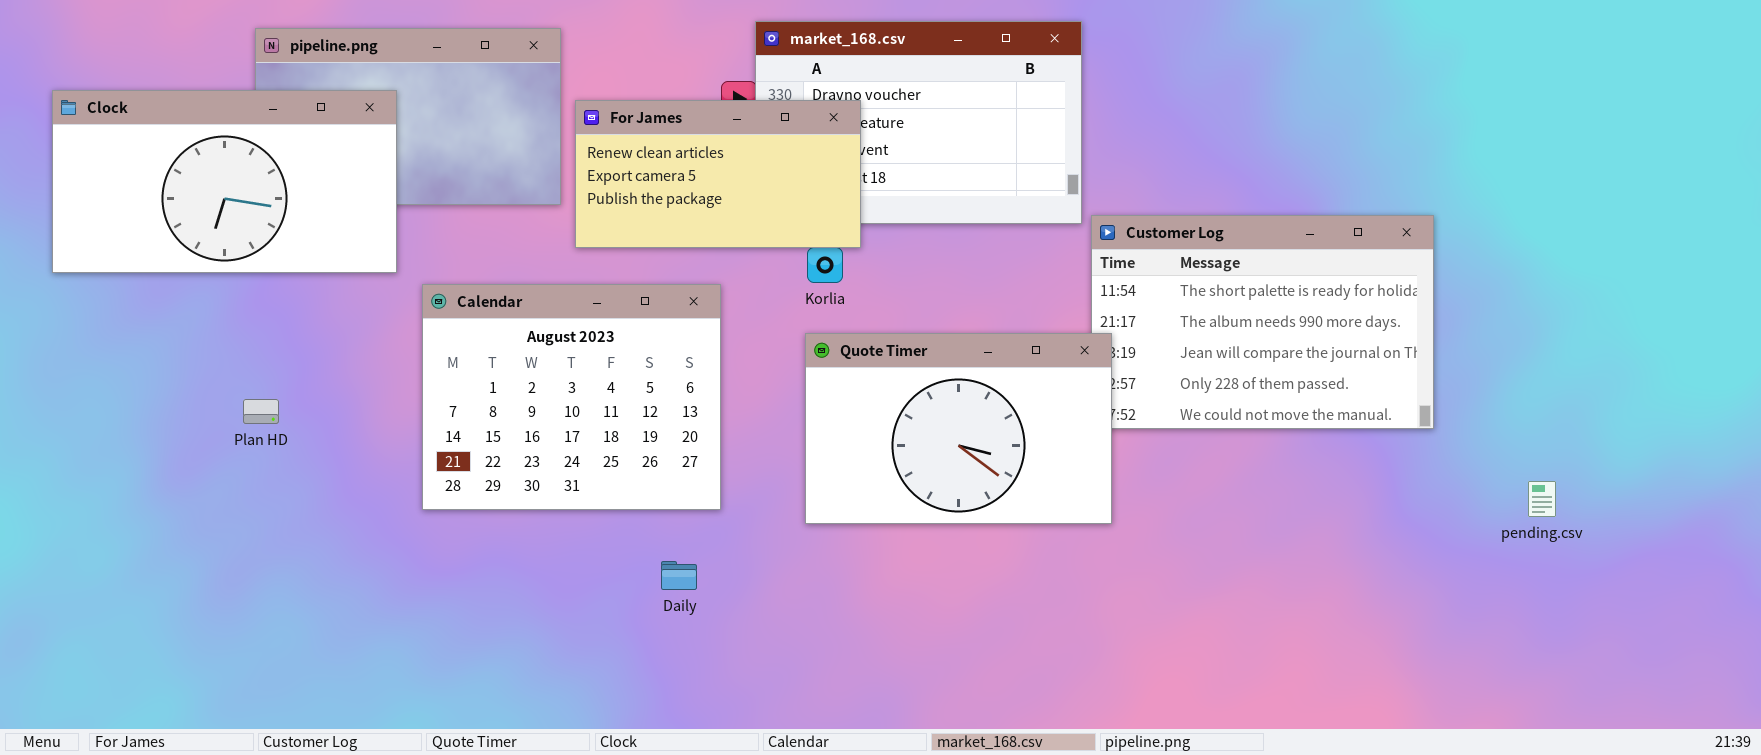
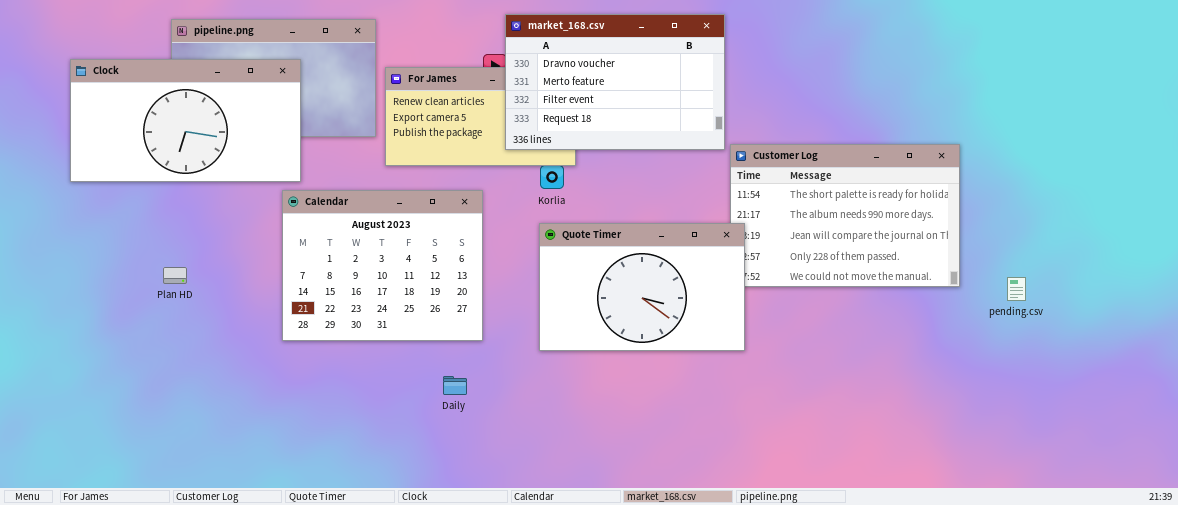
market_168.csv: [755,21,1082,224] -> [505,14,725,150], raised
Clock: [52,90,397,273] -> [70,59,301,182], moved
pending.csv: [1528,481,1556,517] -> [1007,277,1026,301], moved

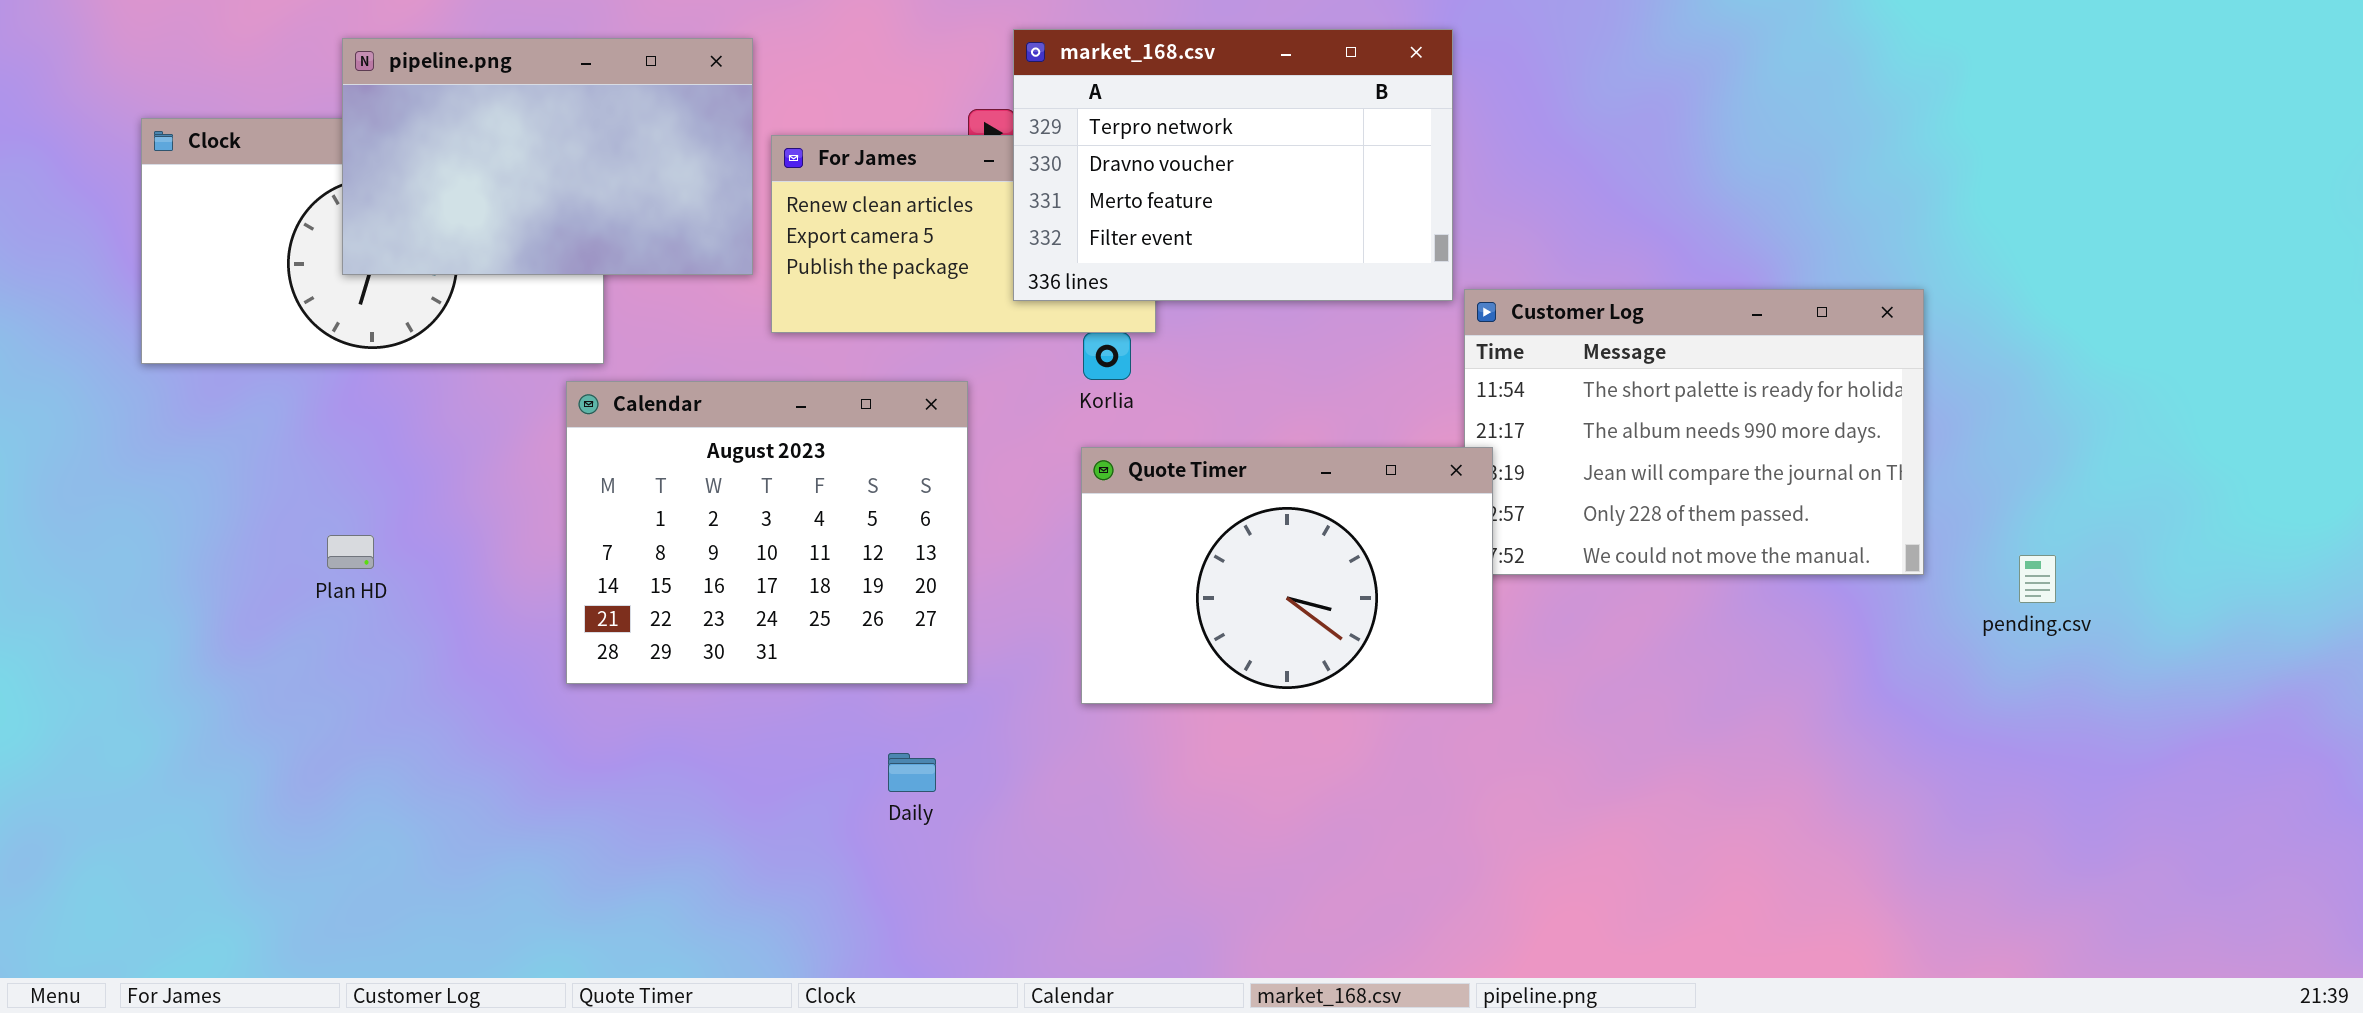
market_168.csv: [505,14,725,150] -> [1013,29,1453,301], scrolled up 1 row
pipeline.png: [171,19,376,137] -> [342,38,753,275], raised

